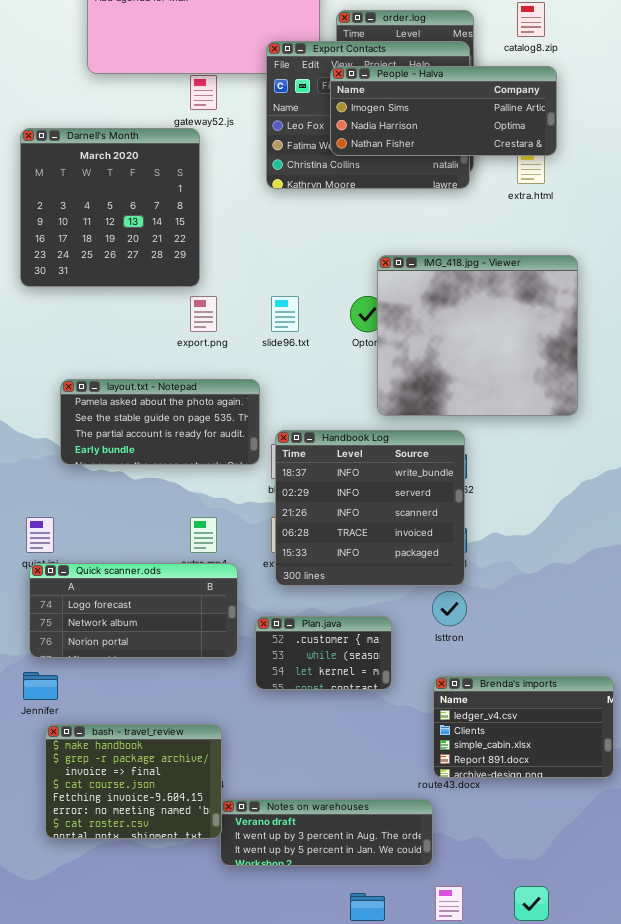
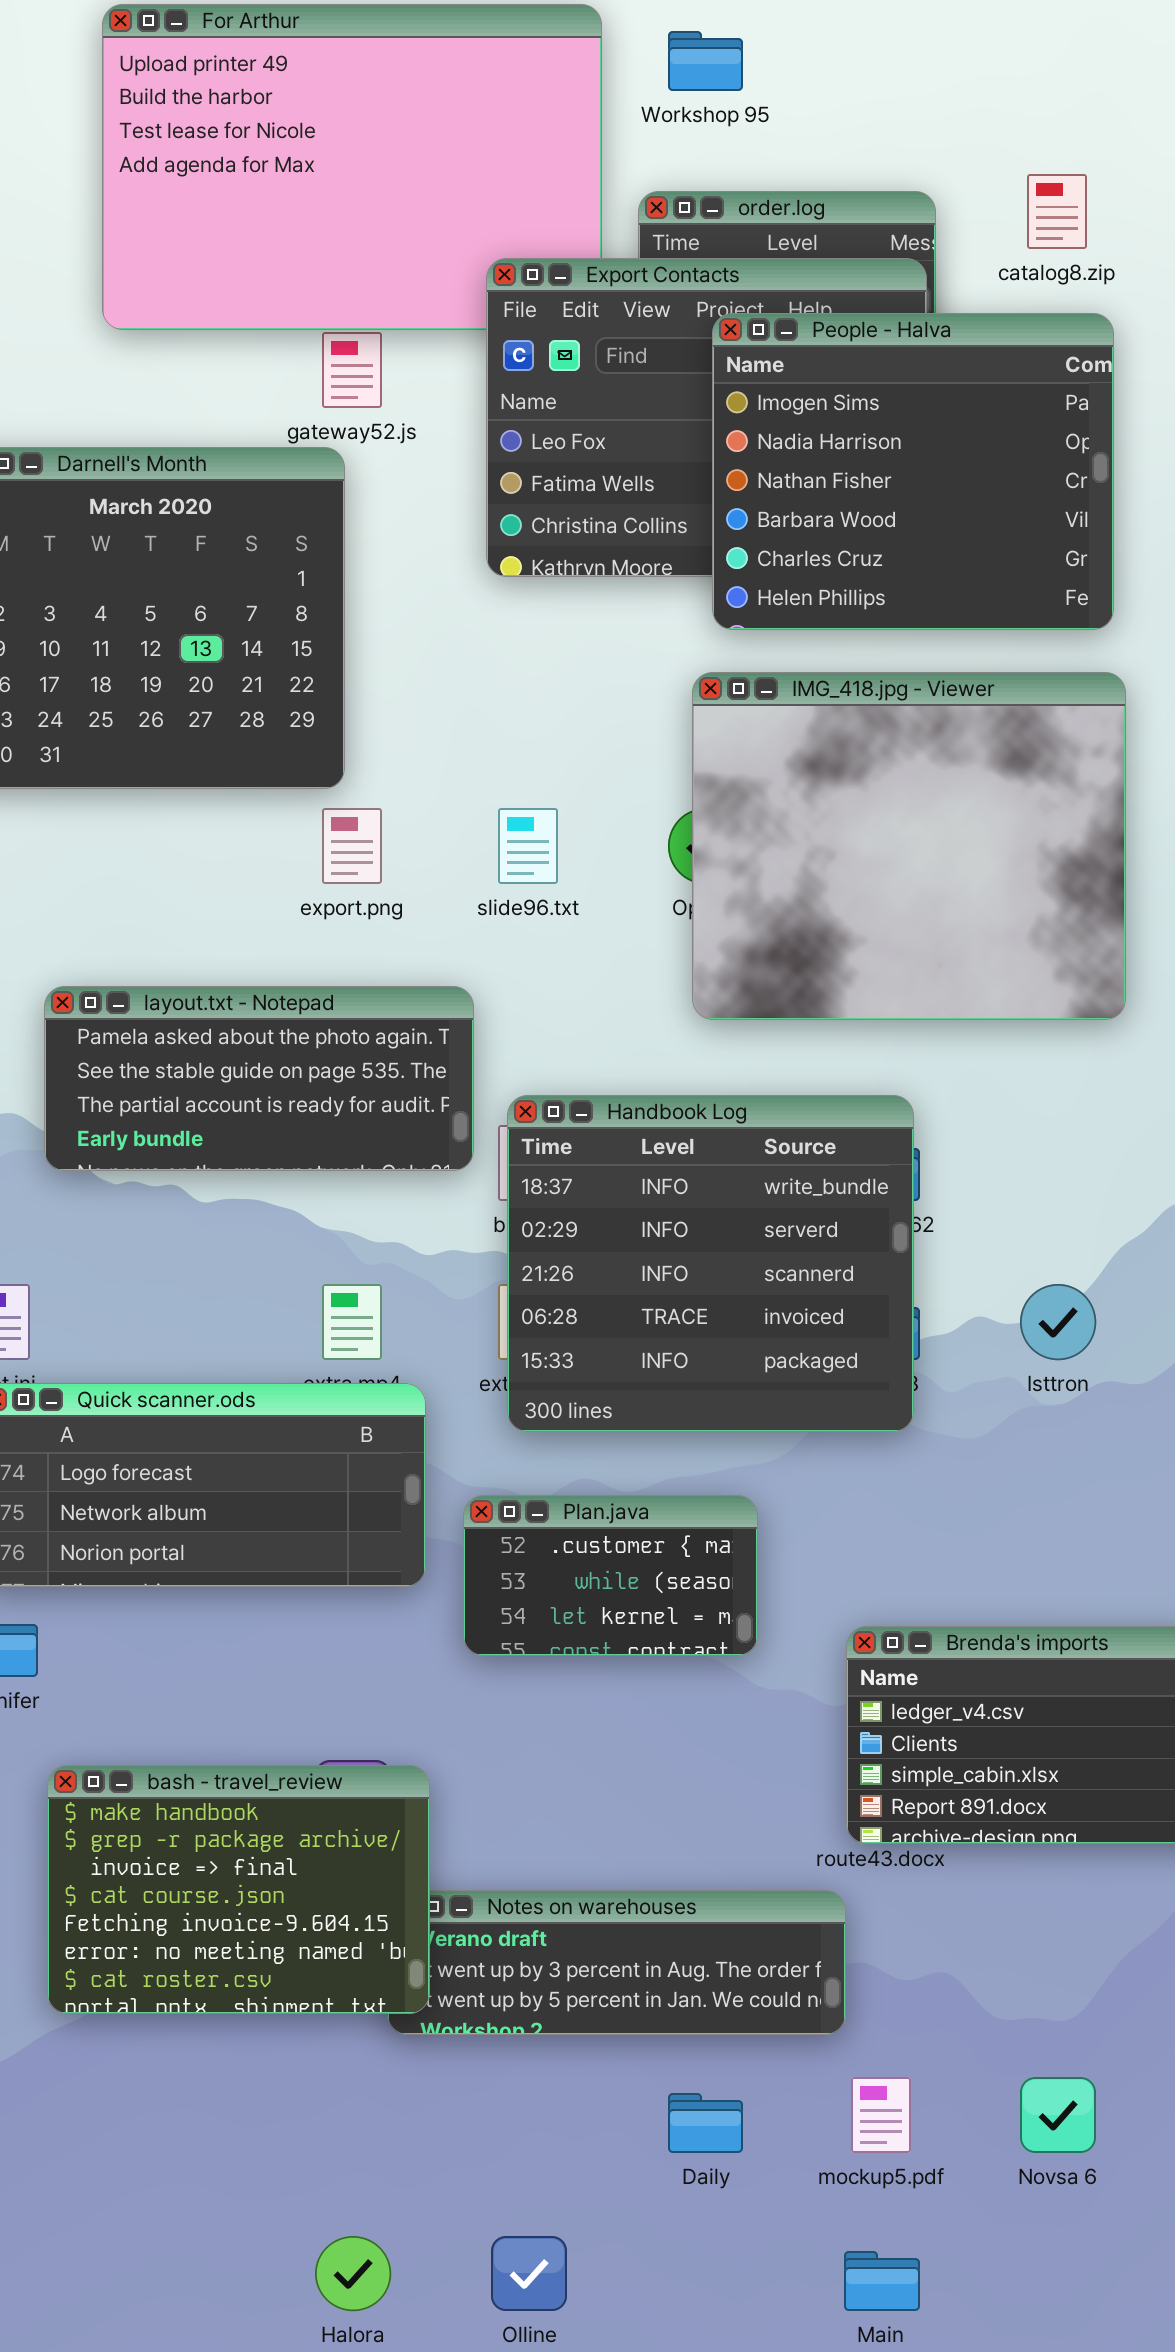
People - Halva: [330,66,557,156] -> [712,313,1114,630], resized
IMG_418.jpg - Viewer: [377,255,578,416] -> [692,672,1126,1020], moved
Isttron: [432,591,467,626] -> [1020,1284,1096,1360], moved
bash - travel_review: [45,724,222,839] -> [47,1765,430,2014], moved

